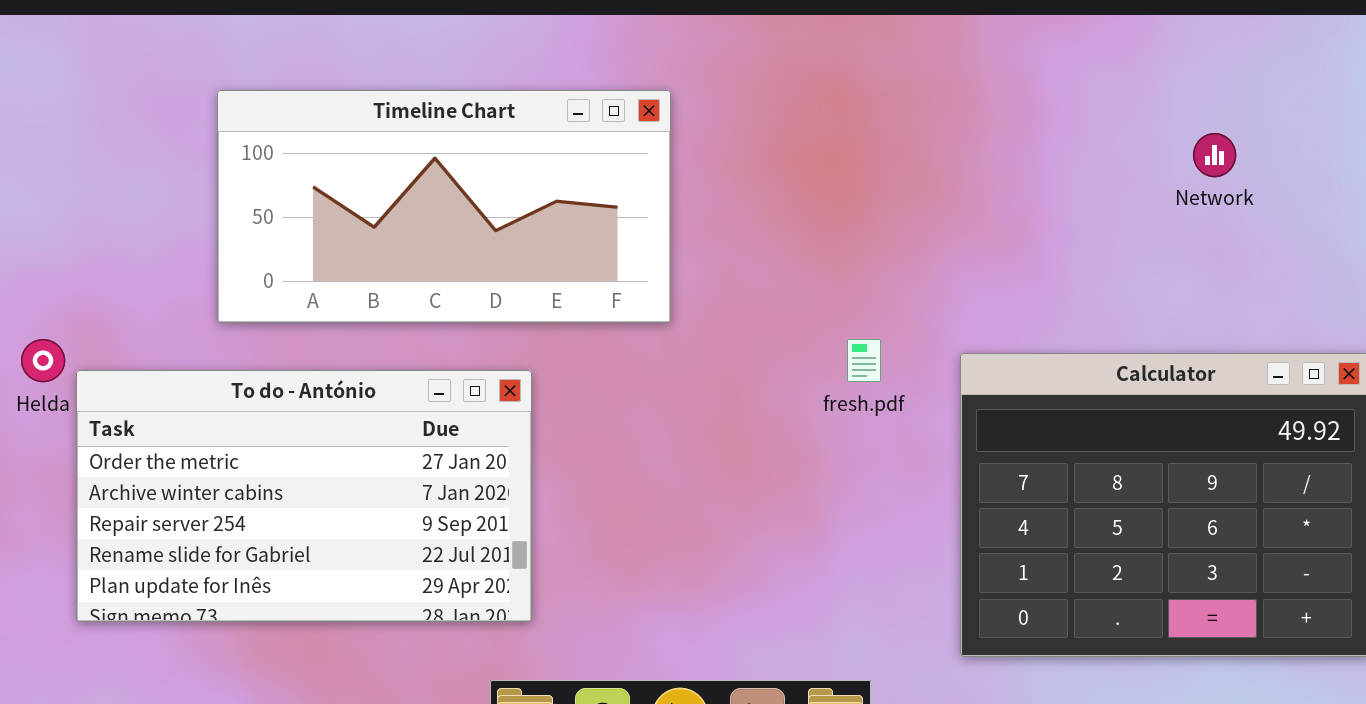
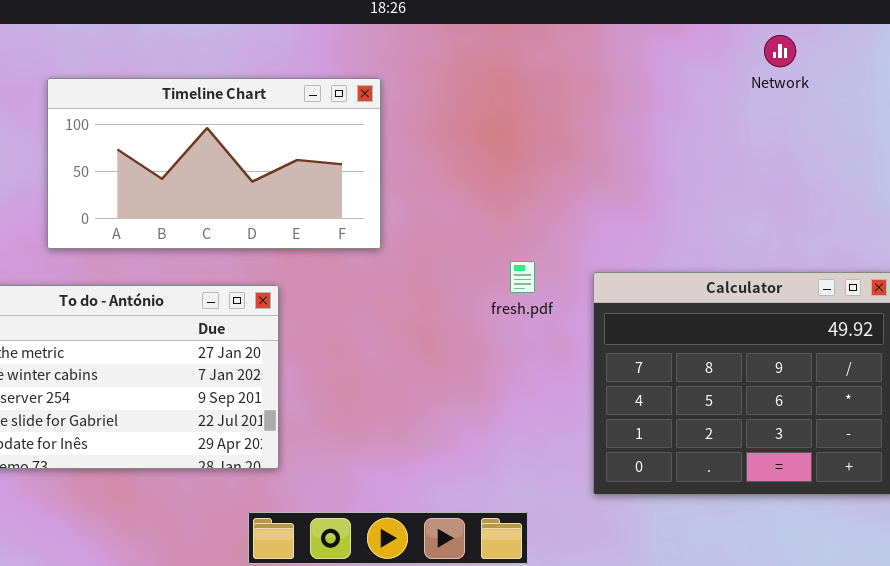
Network: [1193,133,1236,177] -> [764,35,796,67], moved

